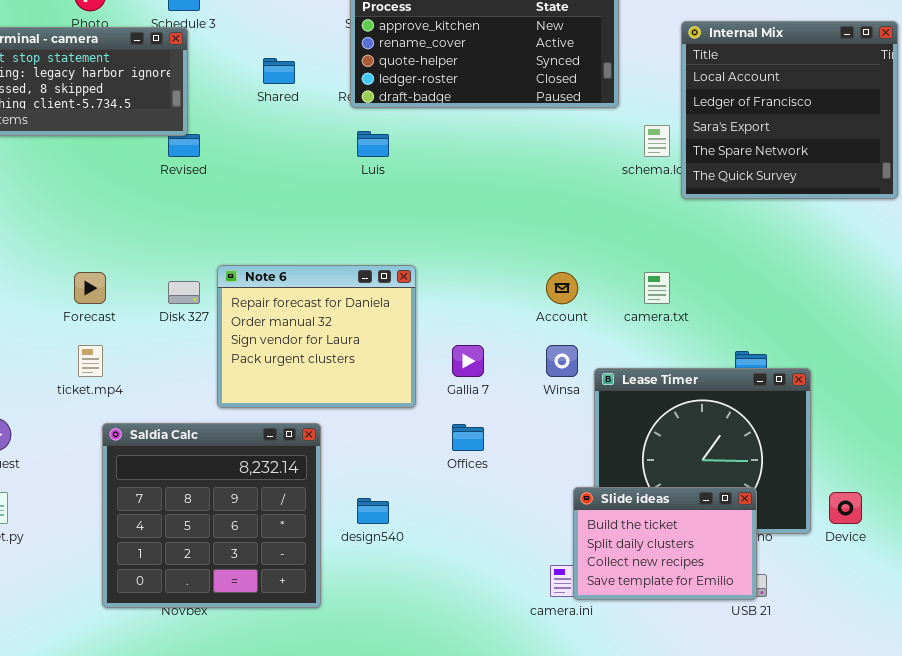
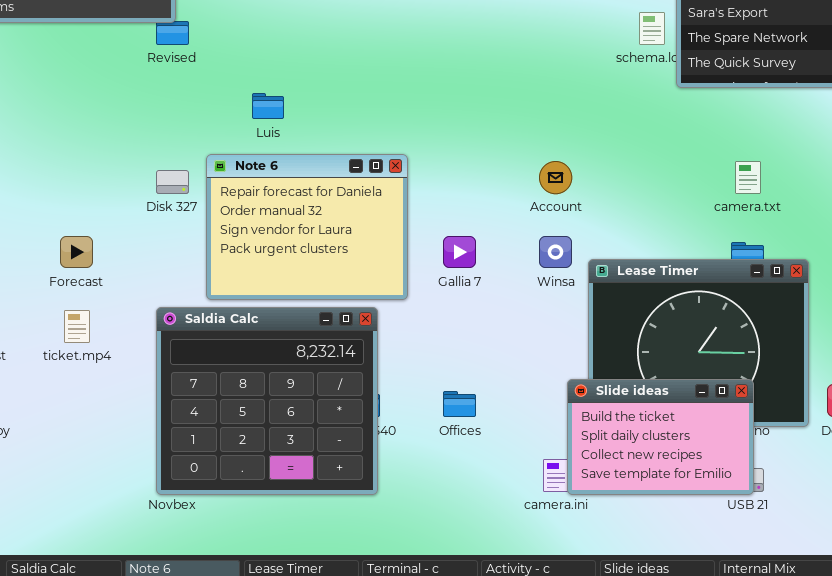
Luis: [357,131,389,157] -> [252,93,284,119], moved
Forecast: [74,272,106,304] -> [60,236,93,268], moved
camera.txt: [644,272,670,304] -> [735,161,761,194], moved
ticket.mp4: [78,345,103,377] -> [64,310,90,343], moved
Saldia Calc: [102,423,321,608] -> [156,307,378,495], moved
Offices: [452,424,484,451] -> [443,391,476,417], moved

